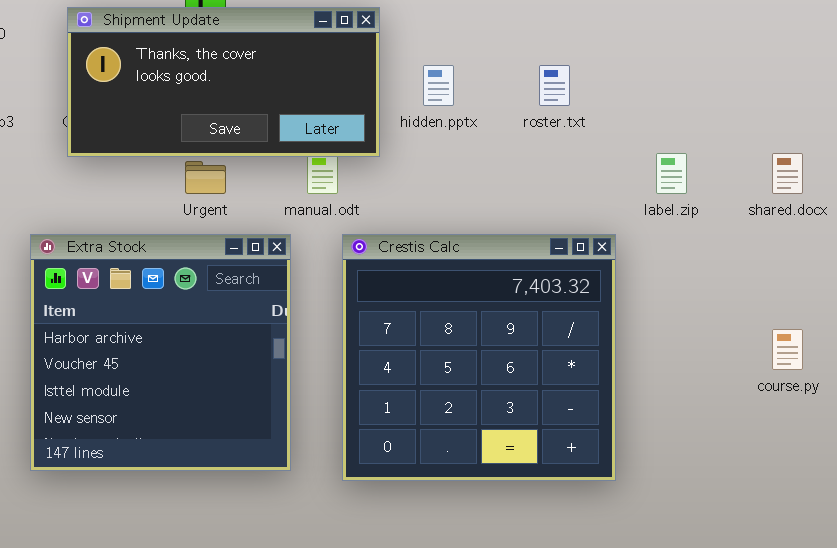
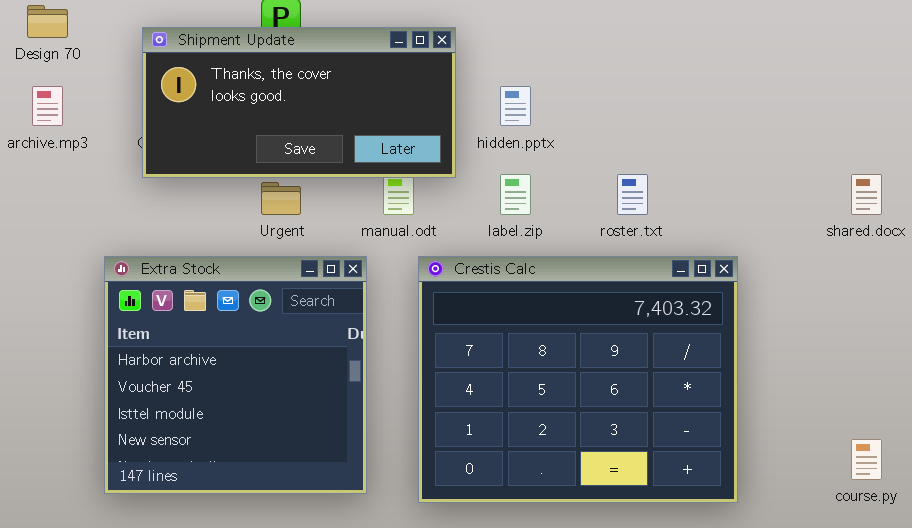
roster.txt: [539,65,570,106] -> [617,174,648,215], moved
label.zip: [656,153,687,194] -> [500,174,531,215], moved
Crestis Calc: [342,234,616,481] -> [418,256,738,503], resized
course.py: [772,329,803,370] -> [851,439,882,480], moved

